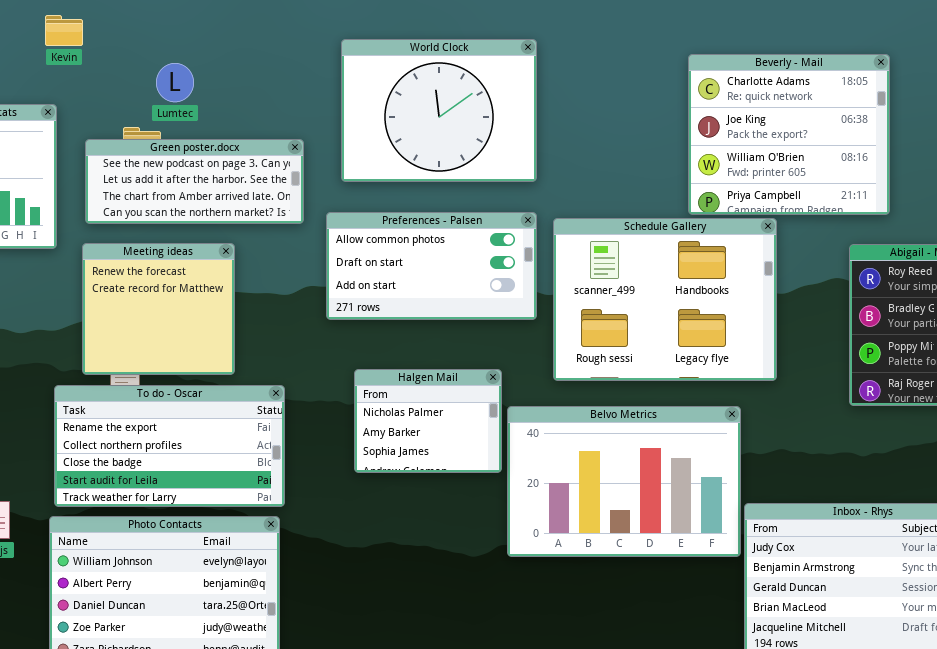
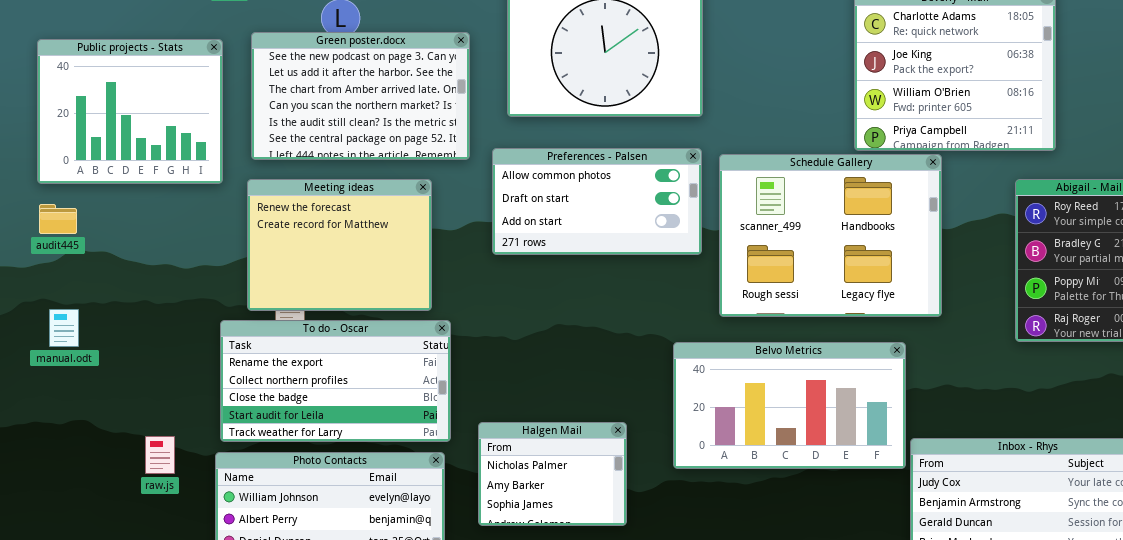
Green poster.docx: [85,139,304,224] -> [251,32,470,160], resized
Meeting ideas: [82,243,235,375] -> [247,179,432,311], resized
Halgen Mail: [354,369,502,473] -> [478,422,627,526], moved
Belvo Metrics: [507,406,741,557] -> [673,342,906,469], resized

